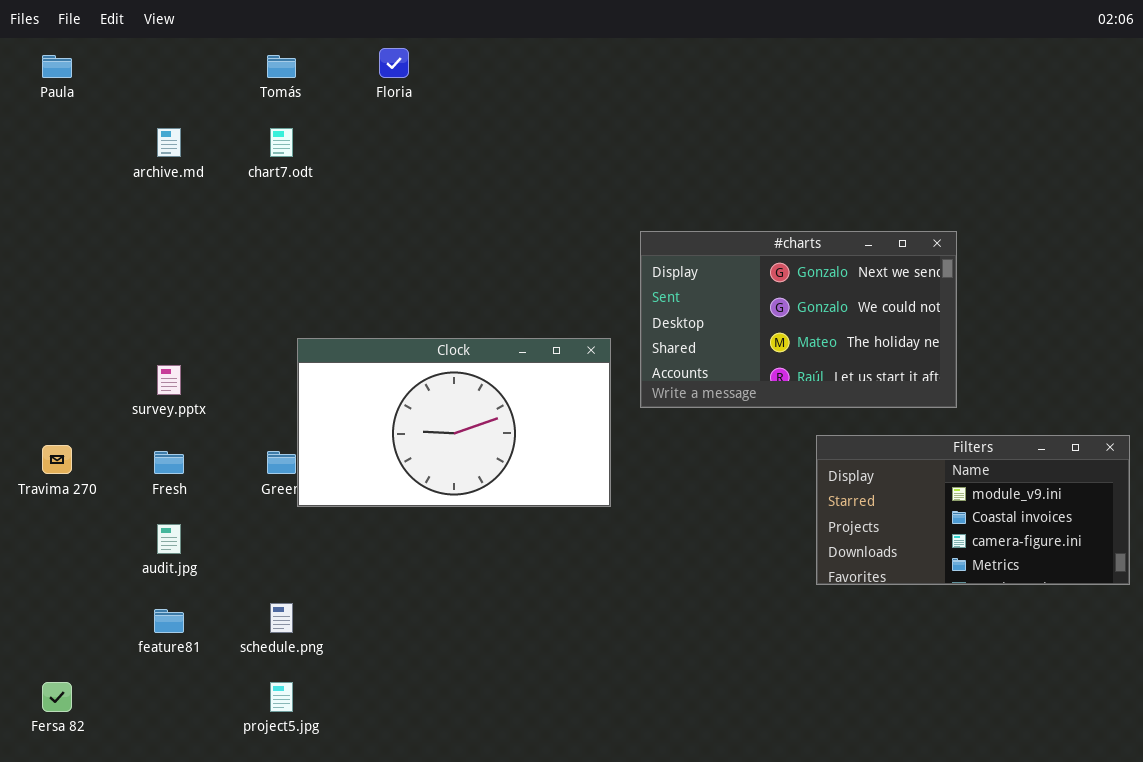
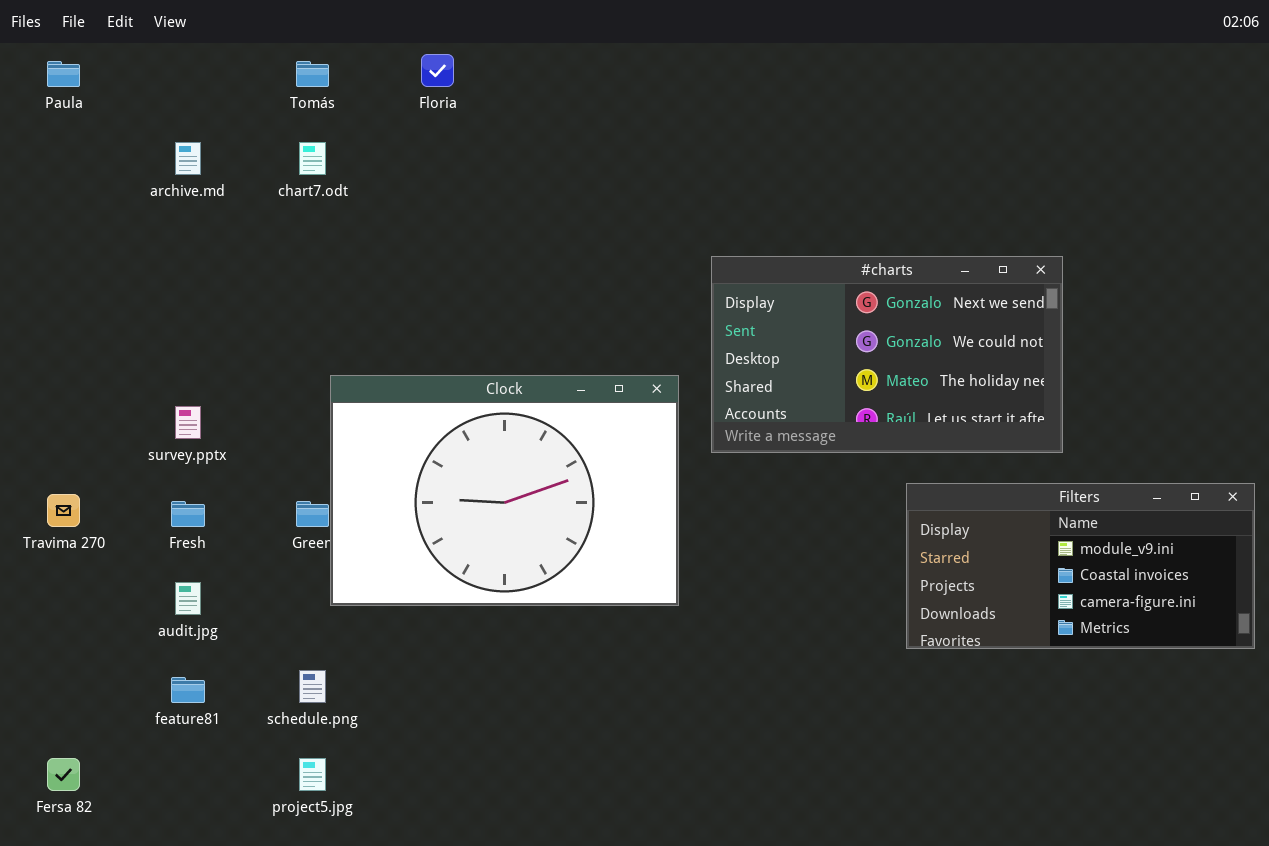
Clock: [297,338,611,507] -> [330,375,679,606], resized

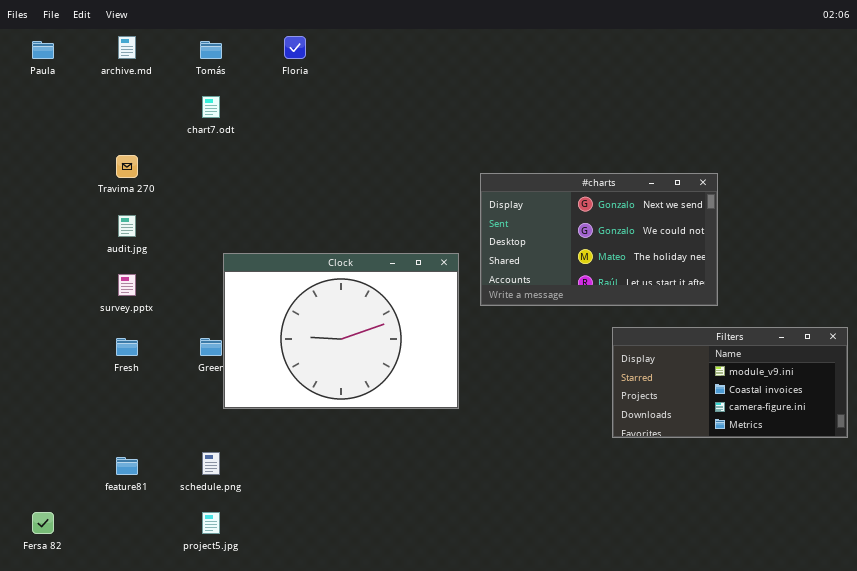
archive.md: [175,142,201,175] -> [118,36,136,59], moved
Travima 270: [47,494,80,527] -> [116,155,138,178], moved
audit.jpg: [175,582,201,615] -> [118,215,136,237], moved

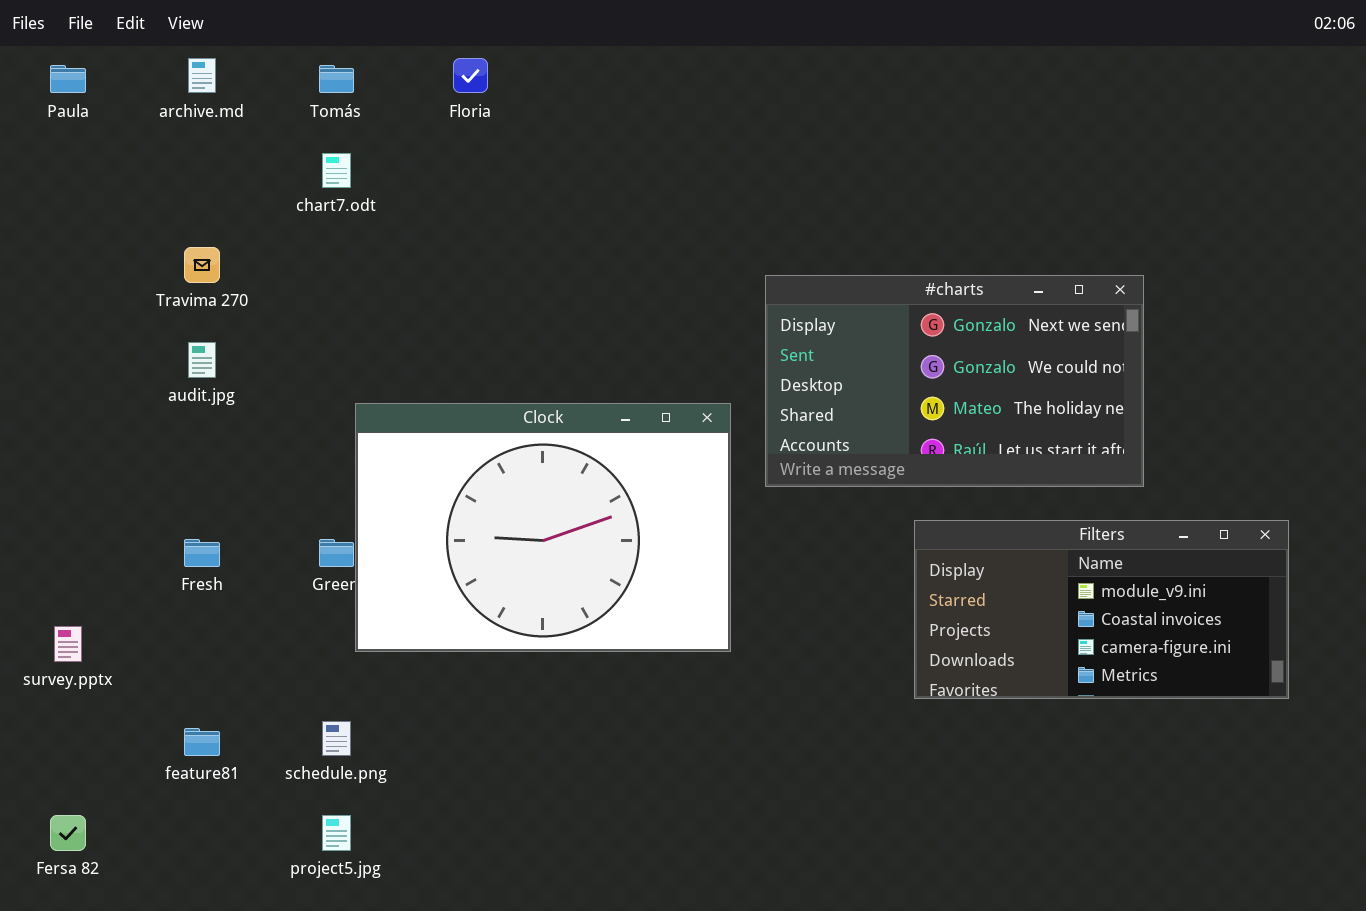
survey.pptx: [118,274,136,296] -> [54,626,82,662], moved
Filters: [612,327,848,438] -> [914,520,1289,699], moved

